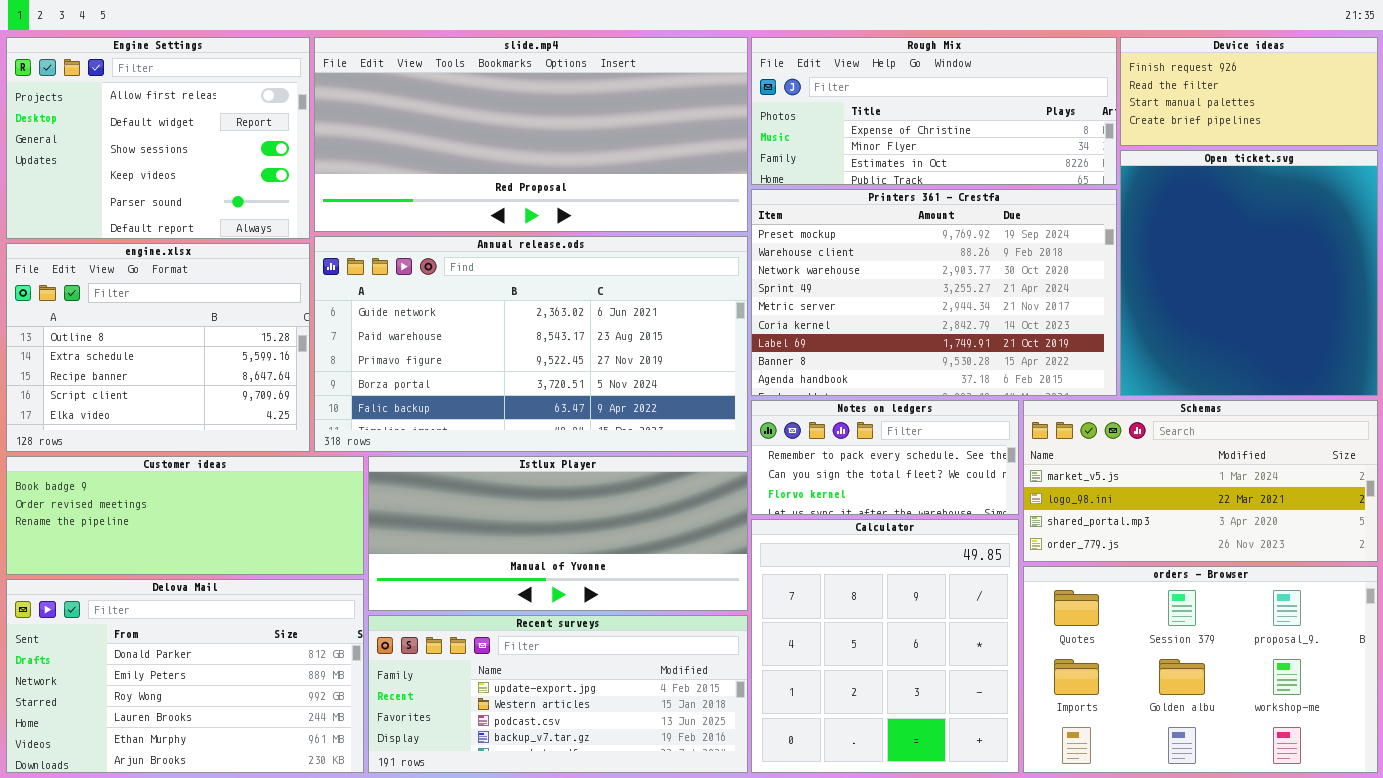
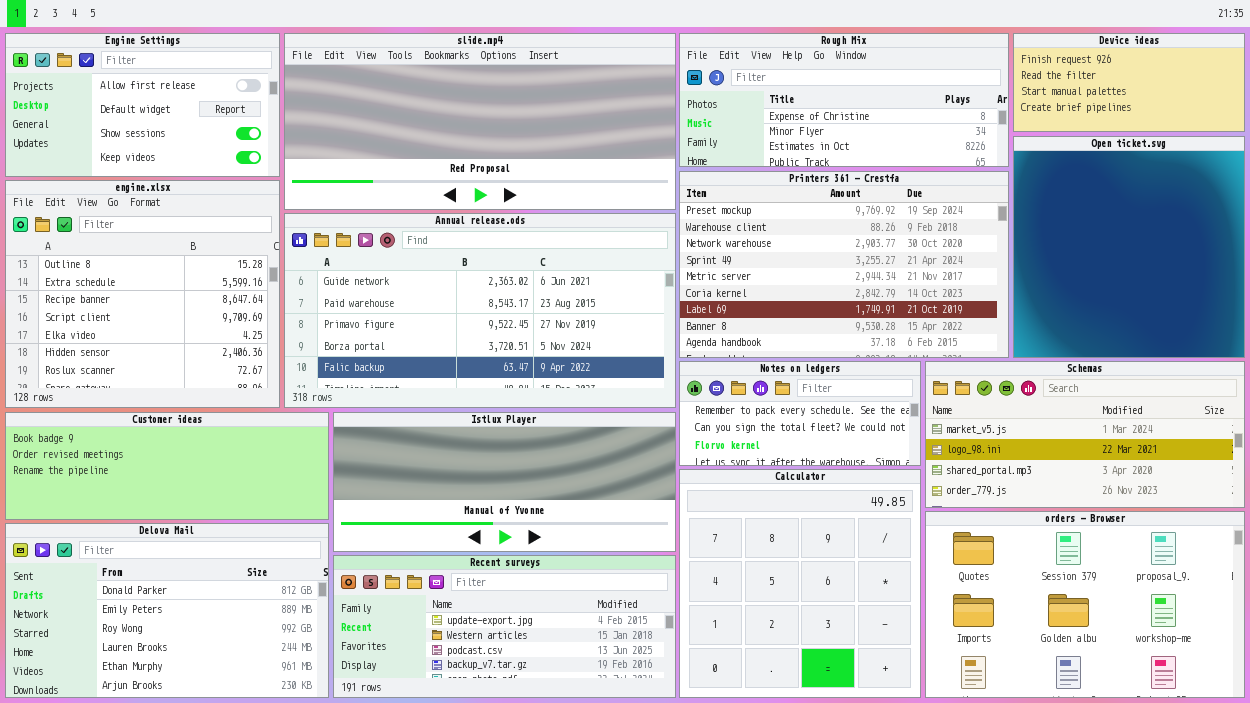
Engine Settings: [6,37,310,239] -> [5,33,280,177], resized
engine.xlsx: [6,243,310,452] -> [5,180,280,408], resized

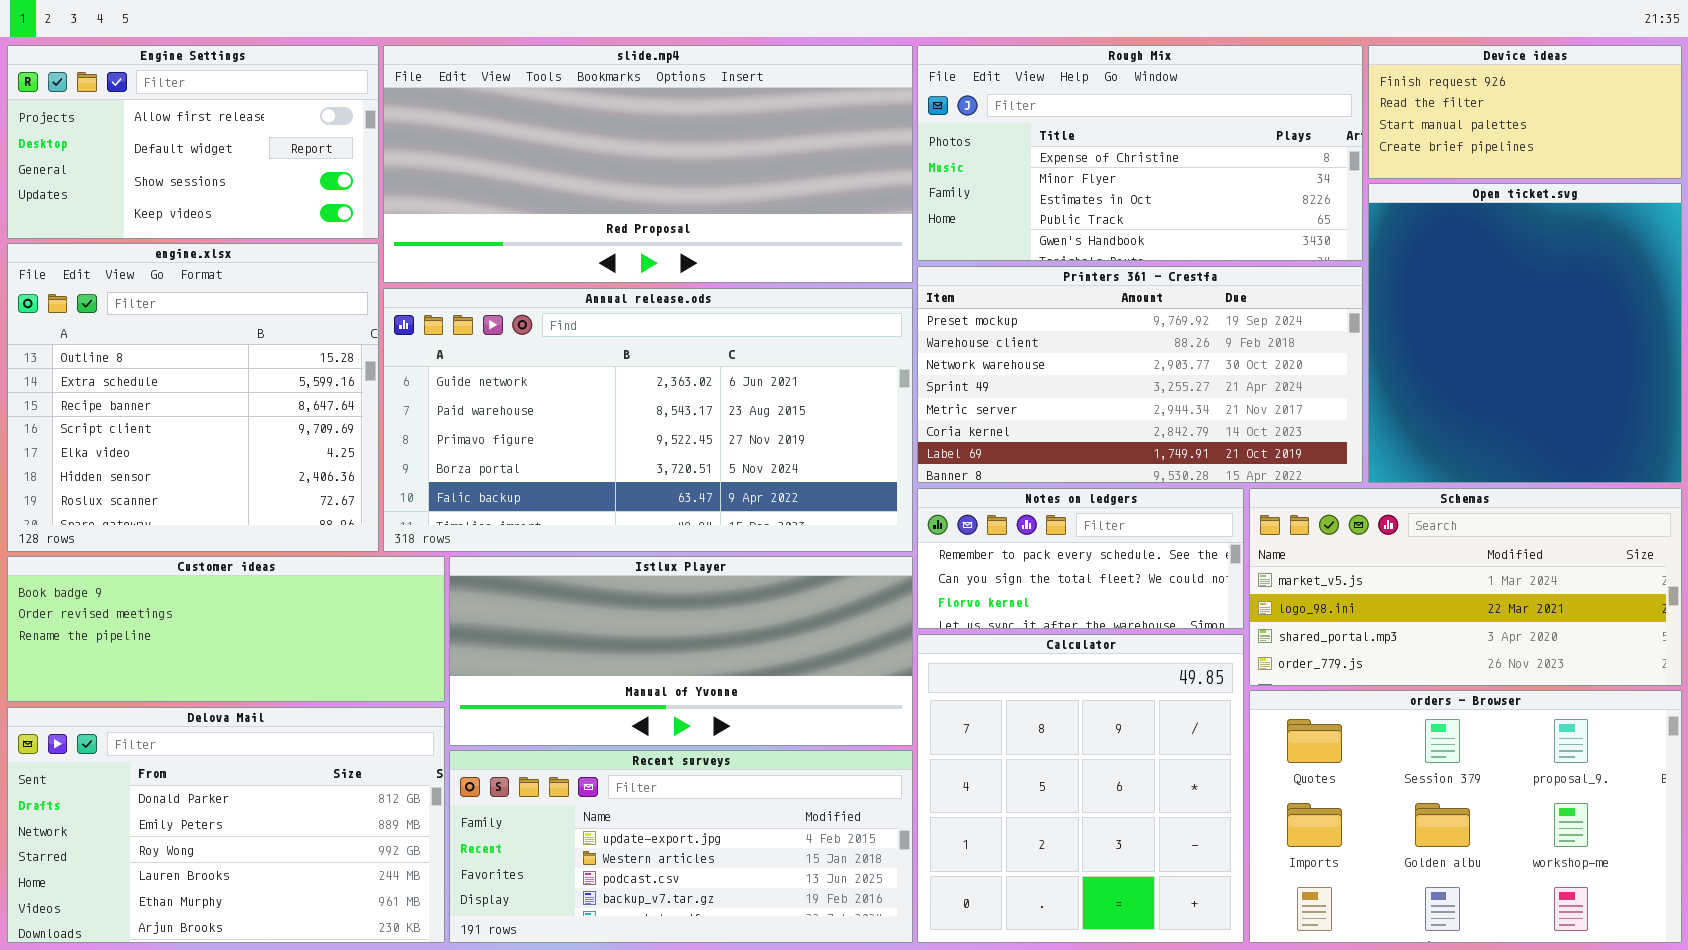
Rough Mix: [679,33,1009,167] -> [917,45,1363,261], resized
Printers 361 - Crestfa: [679,171,1009,358] -> [917,266,1363,483], resized

